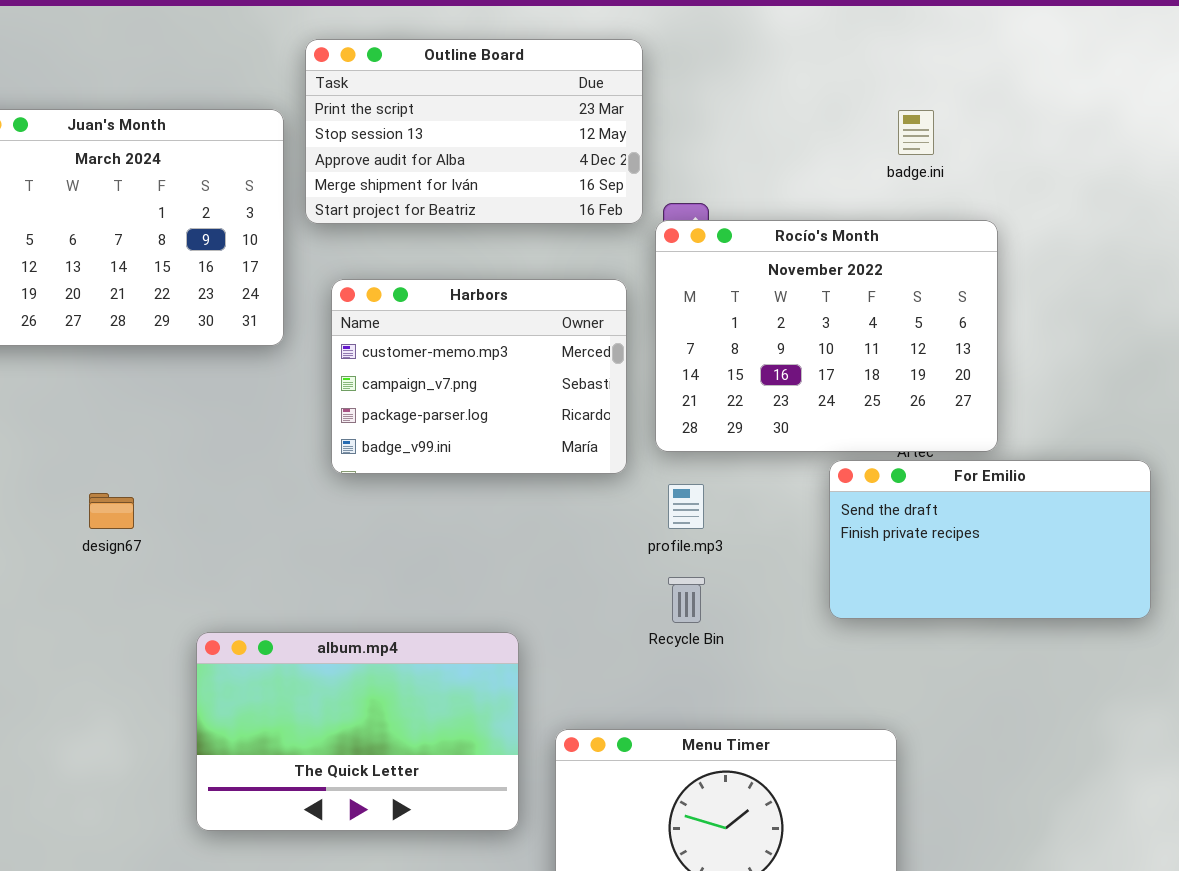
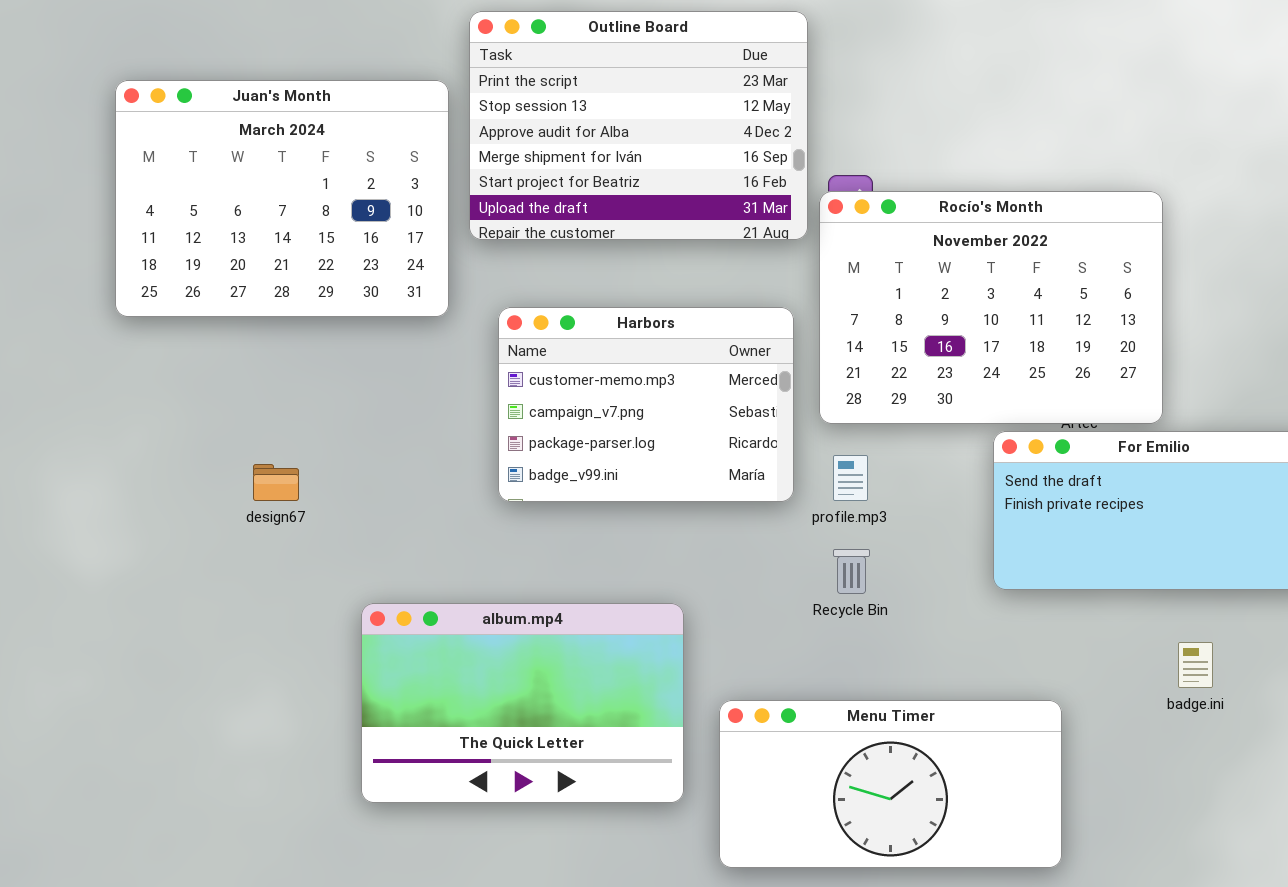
Outline Board: [305,39,643,224] -> [469,11,808,240], resized
badge.ini: [898,110,934,155] -> [1178,642,1213,688], moved
Harbors: [331,279,627,474] -> [498,307,794,502], moved

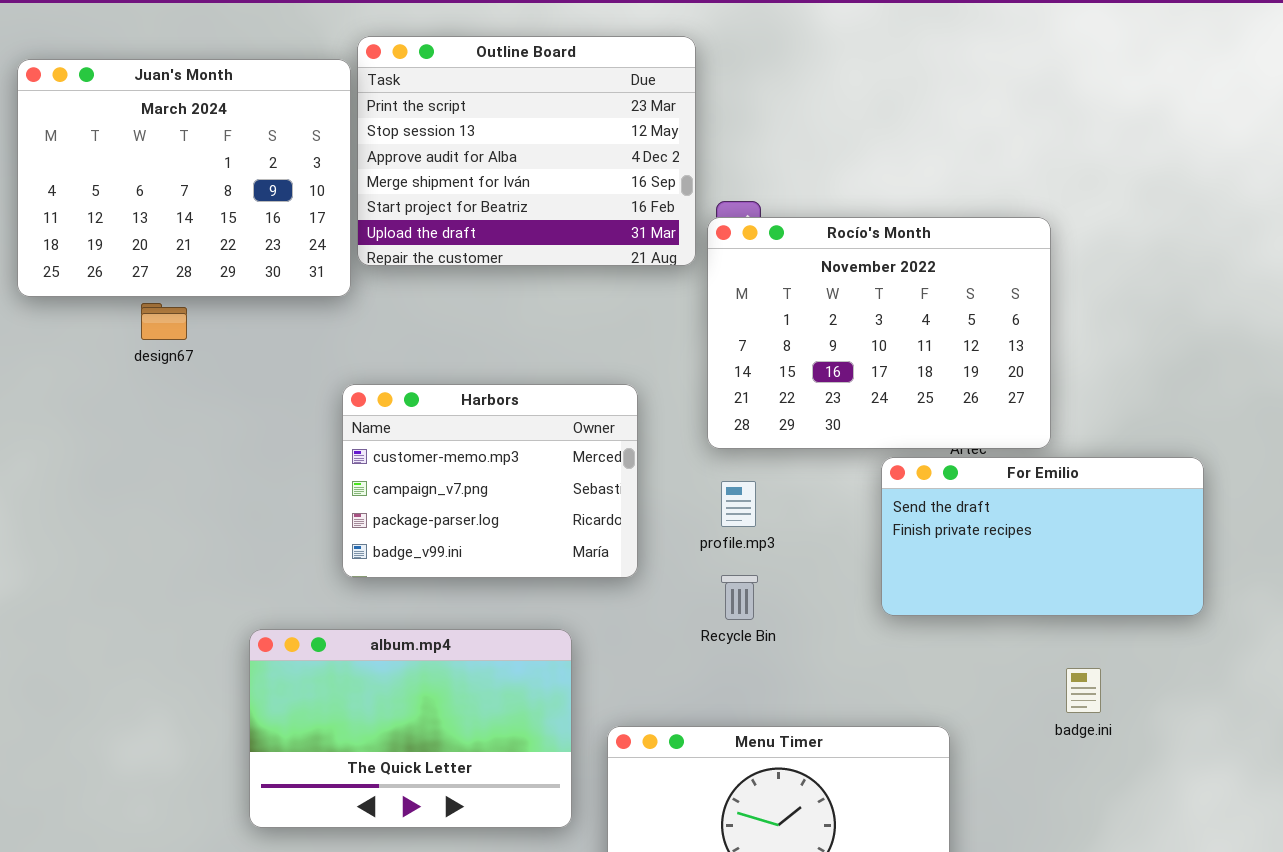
Juan's Month: [115,80,449,317] -> [17,59,351,297], moved
Harbors: [498,307,794,502] -> [342,384,638,578], moved
design67: [253,464,299,501] -> [141,303,187,340], moved

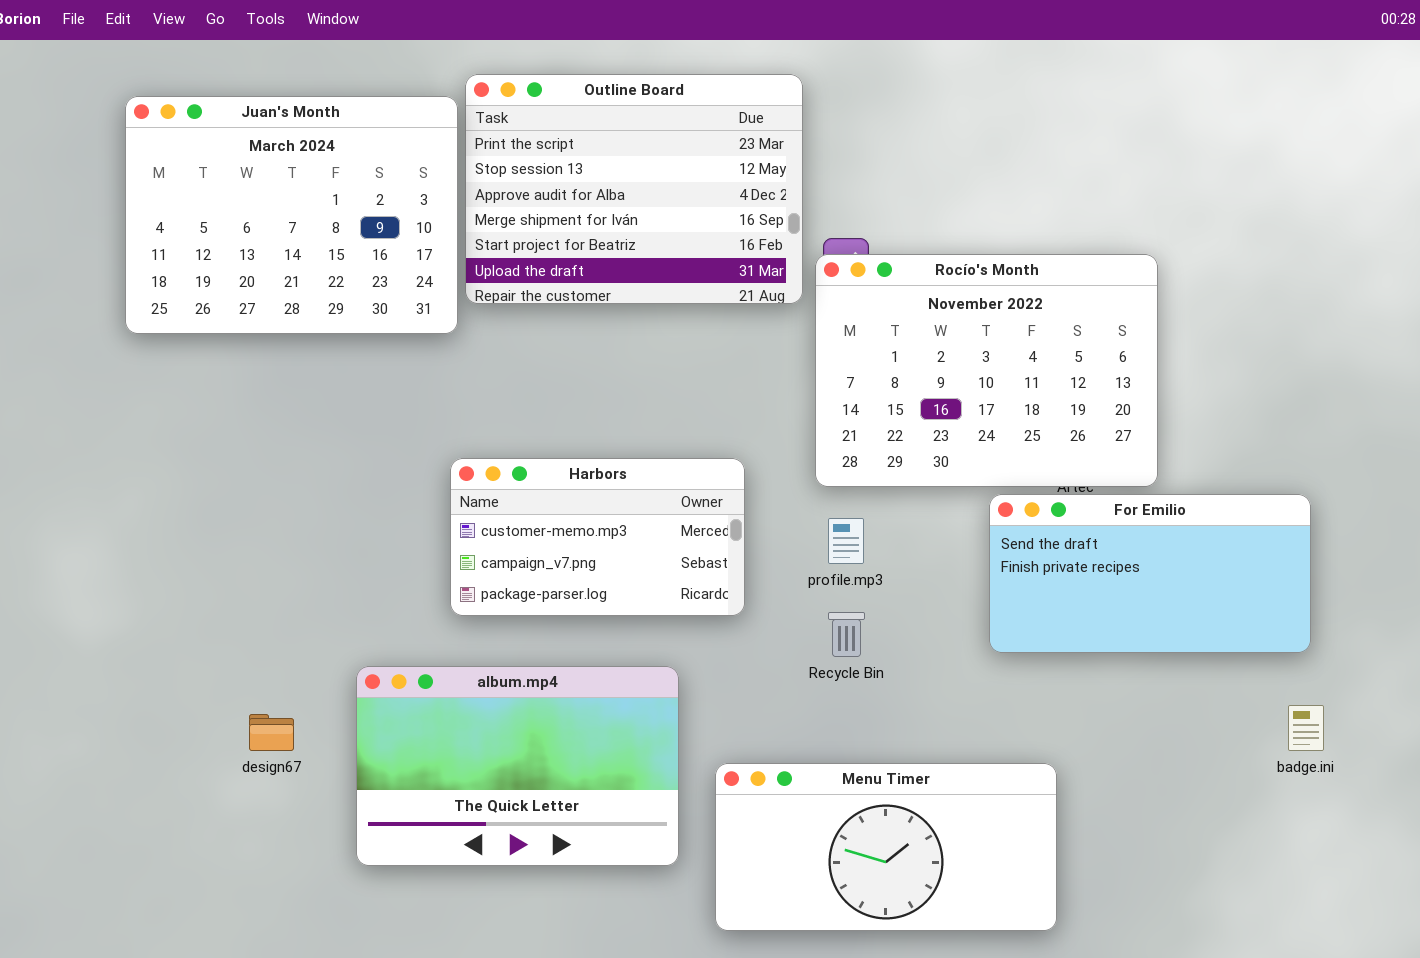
design67: [141,303,187,340] -> [249,714,294,751], moved
Harbors: [342,384,638,578] -> [450,458,745,616], resized
badge.ini: [1066,668,1101,713] -> [1288,705,1324,751], moved

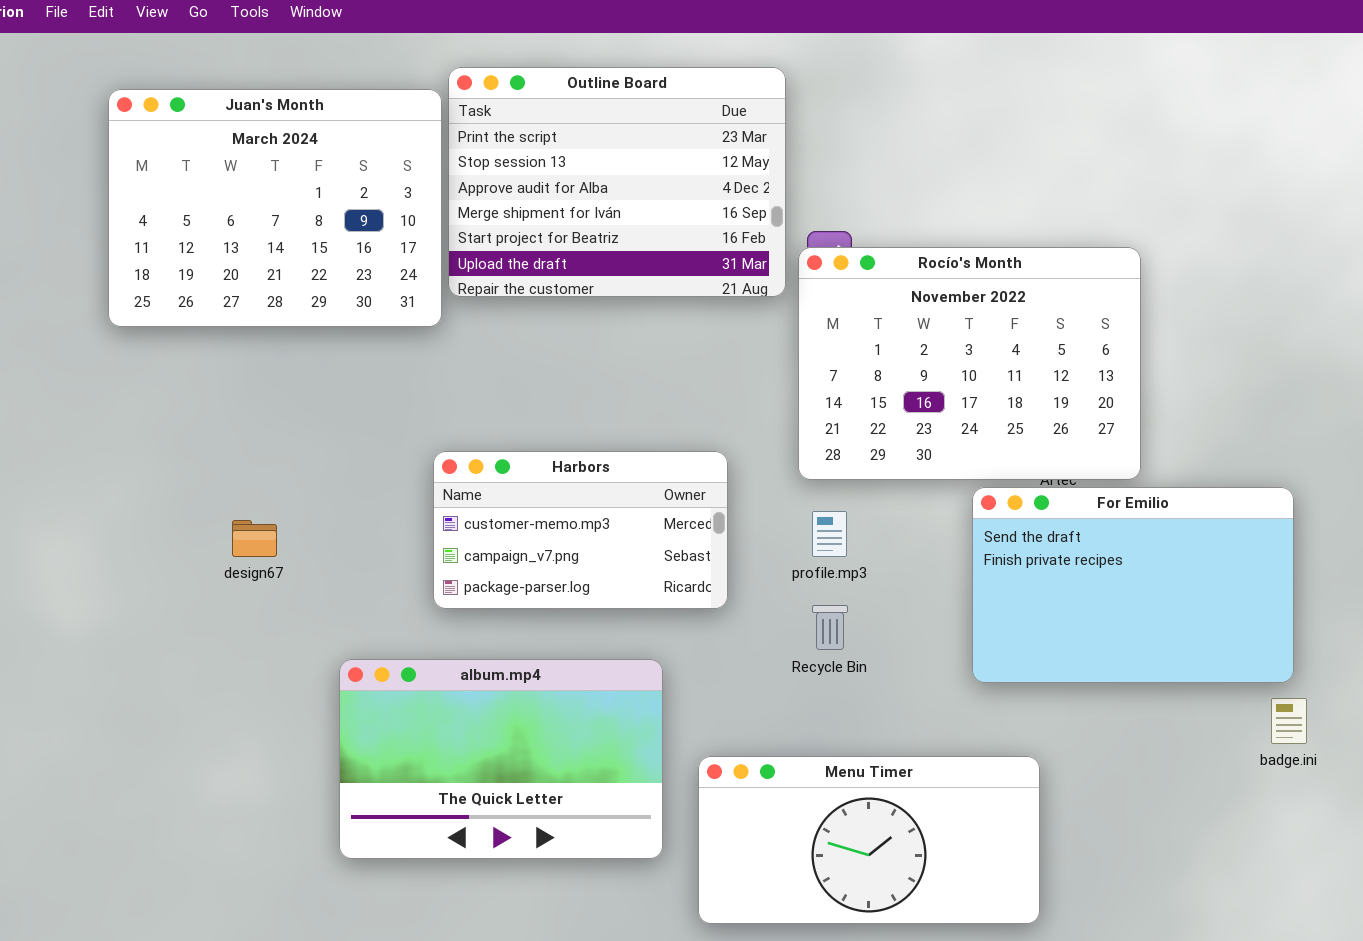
For Emilio: [989,494,1311,653] -> [972,487,1294,683], resized
design67: [249,714,294,751] -> [232,520,277,557], moved

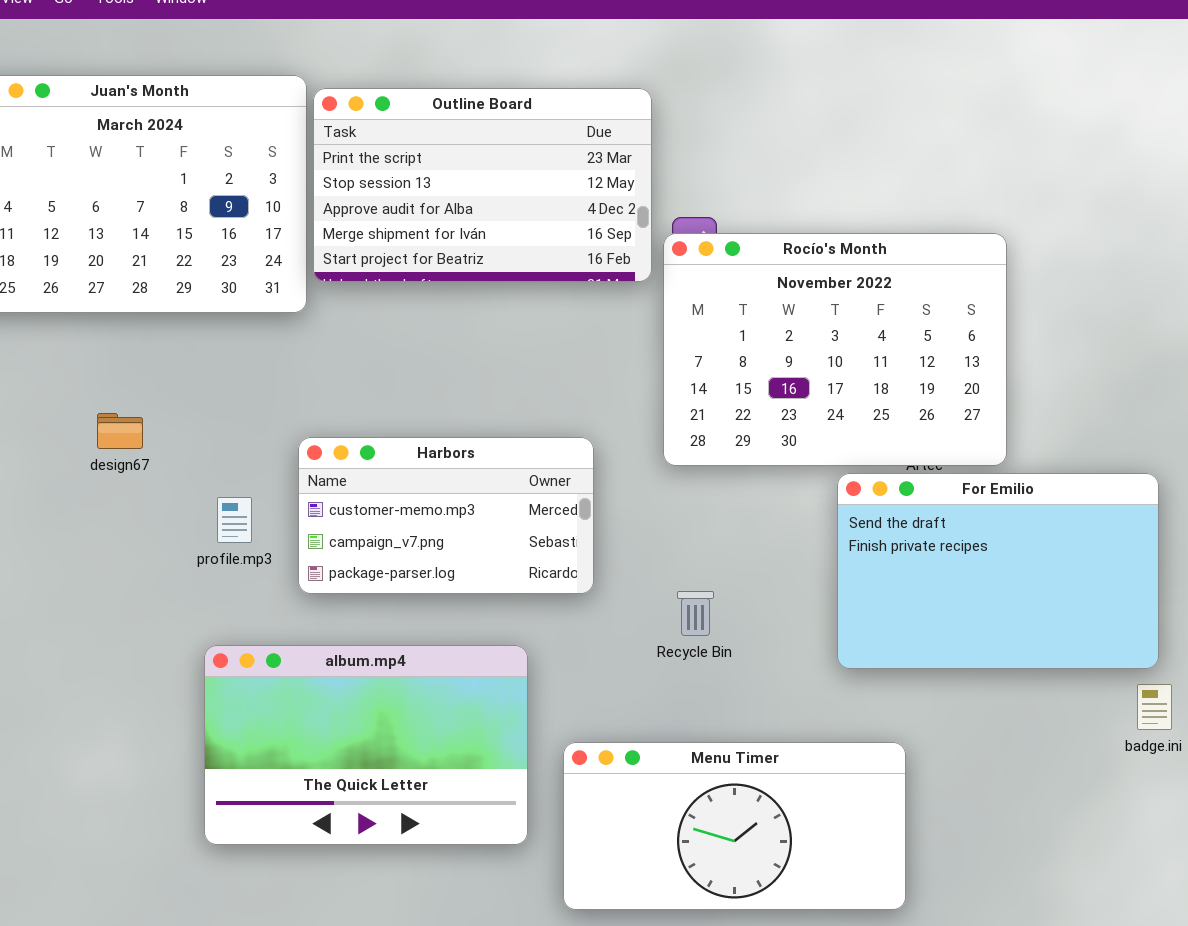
Outline Board: [448,67,786,297] -> [313,88,652,282], resized
profile.mp3: [812,511,847,557] -> [217,497,252,543], moved
design67: [232,520,277,557] -> [97,413,143,449], moved

